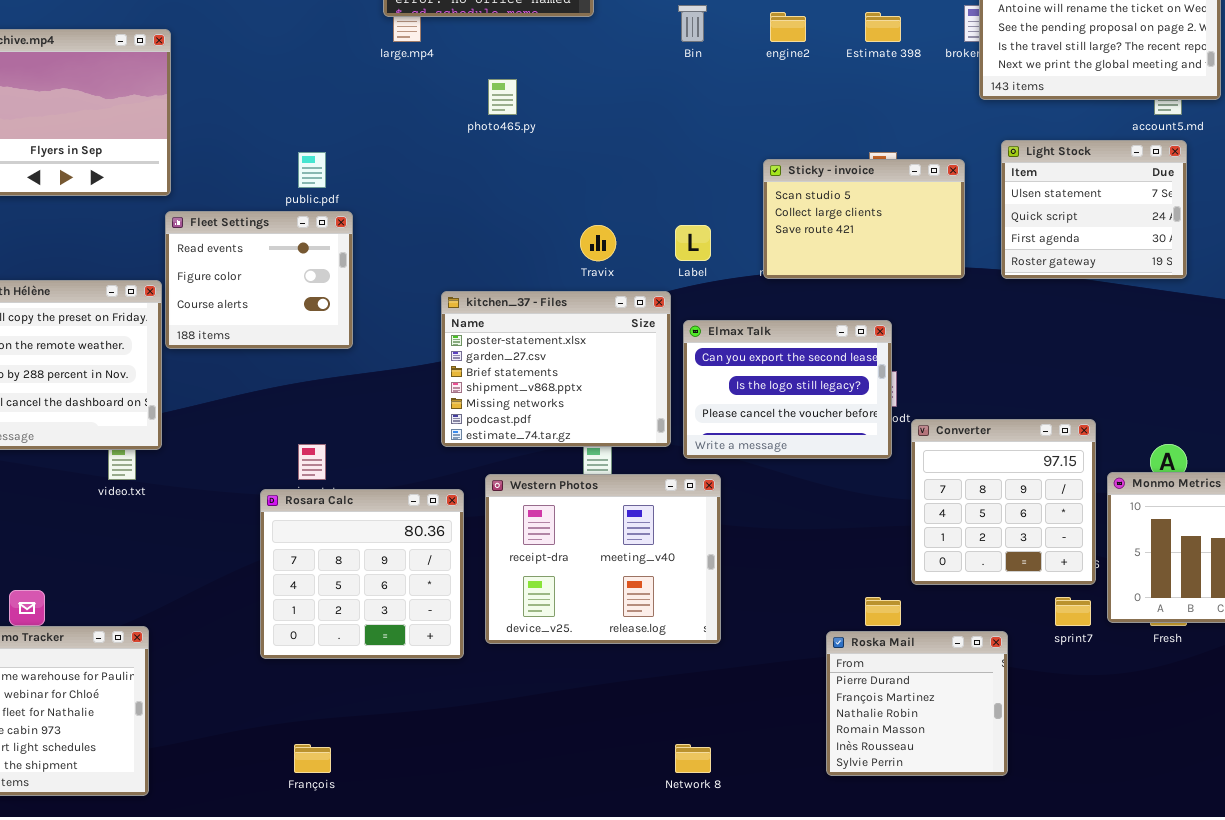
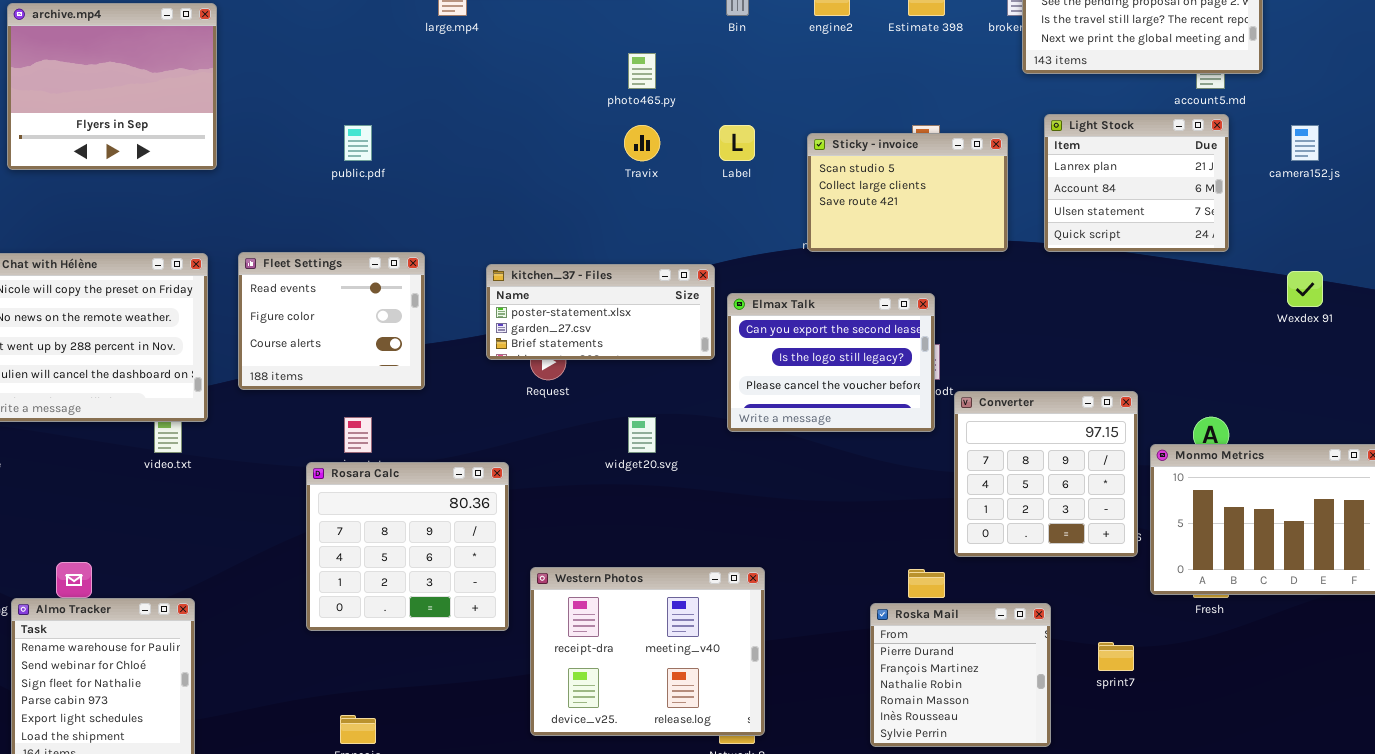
photo465.py: [488,79,517,115] -> [628,53,656,89], moved
Light Stock: [1001,140,1187,279] -> [1044,114,1229,252], scrolled up 2 rows
Fleet Settings: [165,211,353,349] -> [238,252,425,390], moved
Travix: [580,225,616,261] -> [624,125,660,161], moved
Label: [675,225,711,261] -> [719,125,755,161], moved
kitchen_37 - Files: [441,291,671,447] -> [486,264,715,360], resized
Western Photos: [485,474,721,644] -> [530,567,765,736], moved
sprint7: [1055,597,1091,626] -> [1098,642,1134,671], moved

